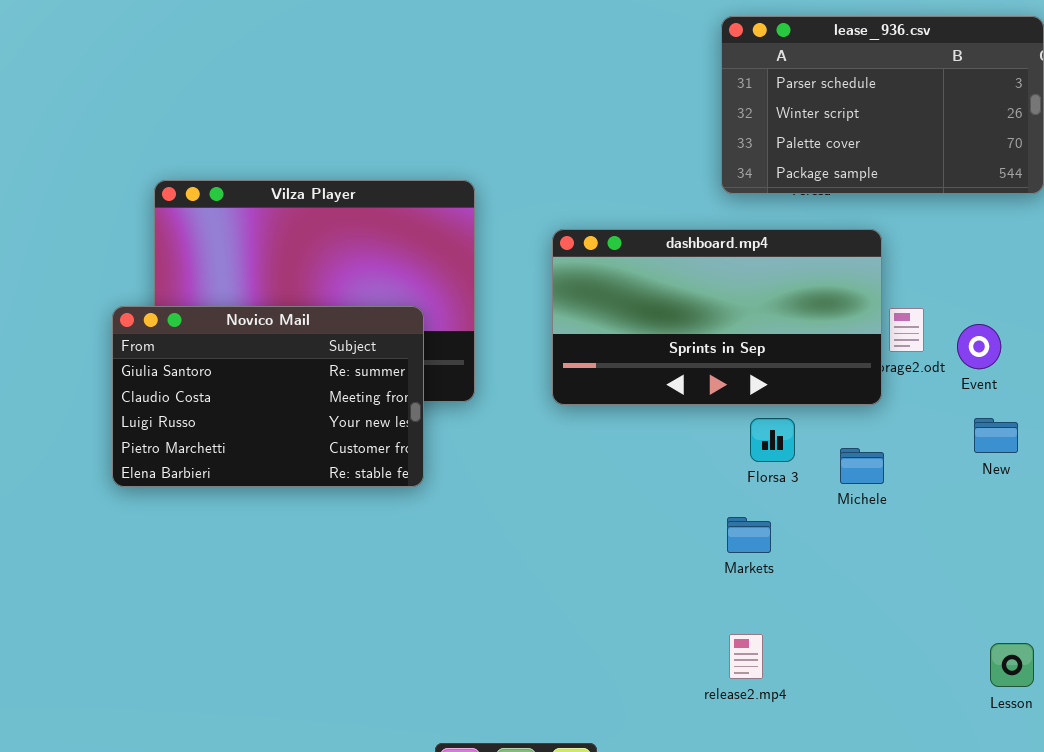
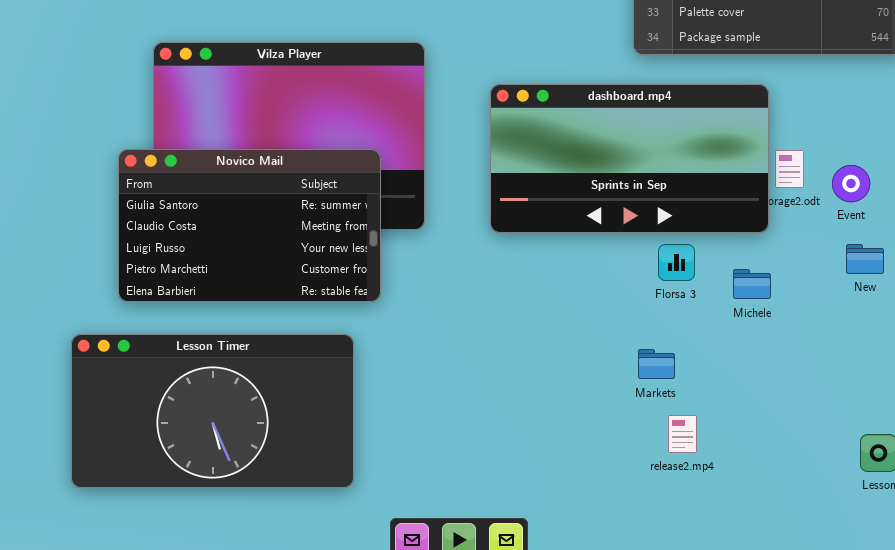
Markets: [727,517,771,553] -> [638,349,675,379], moved
Lesson Timer: none -> [71,334,354,488], opened
release2.mp4: [729,634,763,679] -> [668,415,697,453], moved

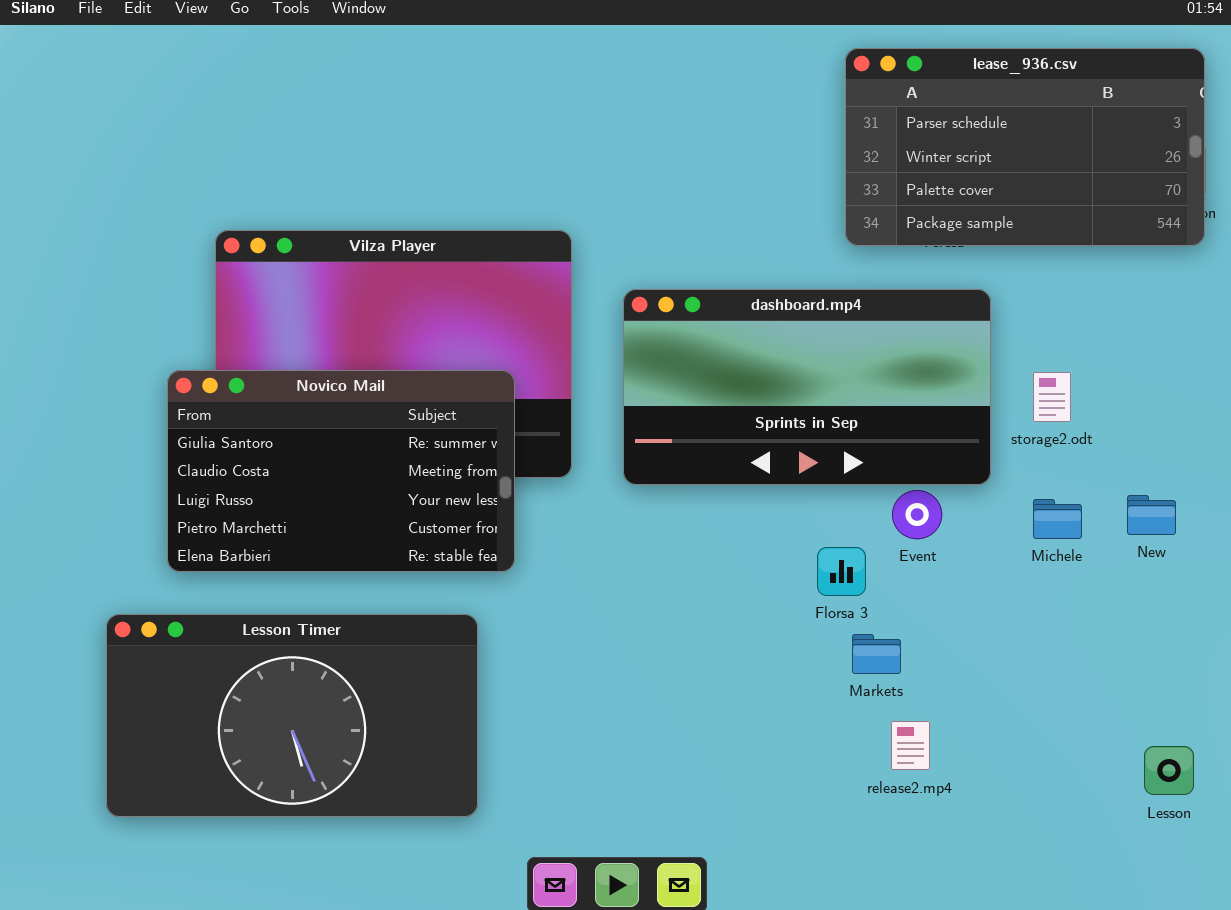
dashboard.mp4: [490,84,769,233] -> [623,289,991,485], moved
Event: [832,165,870,202] -> [892,490,942,539], moved
Florsa 3: [658,244,695,281] -> [817,547,866,596], moved
Michele: [733,269,771,299] -> [1033,499,1082,539], moved

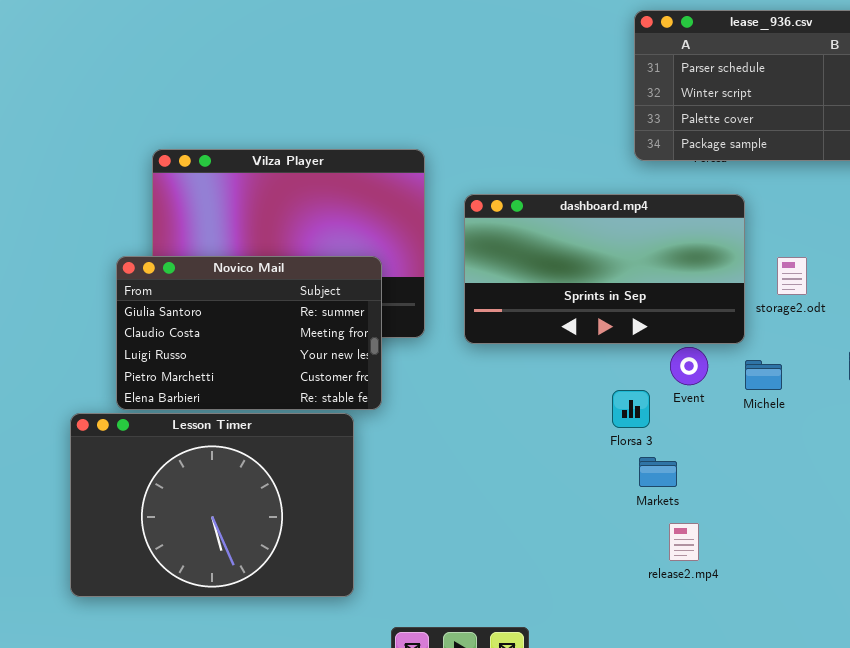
Michele: [1033,499,1082,539] -> [745,360,782,390], moved
Lesson Timer: [106,614,478,817] -> [70,413,354,597], resized

